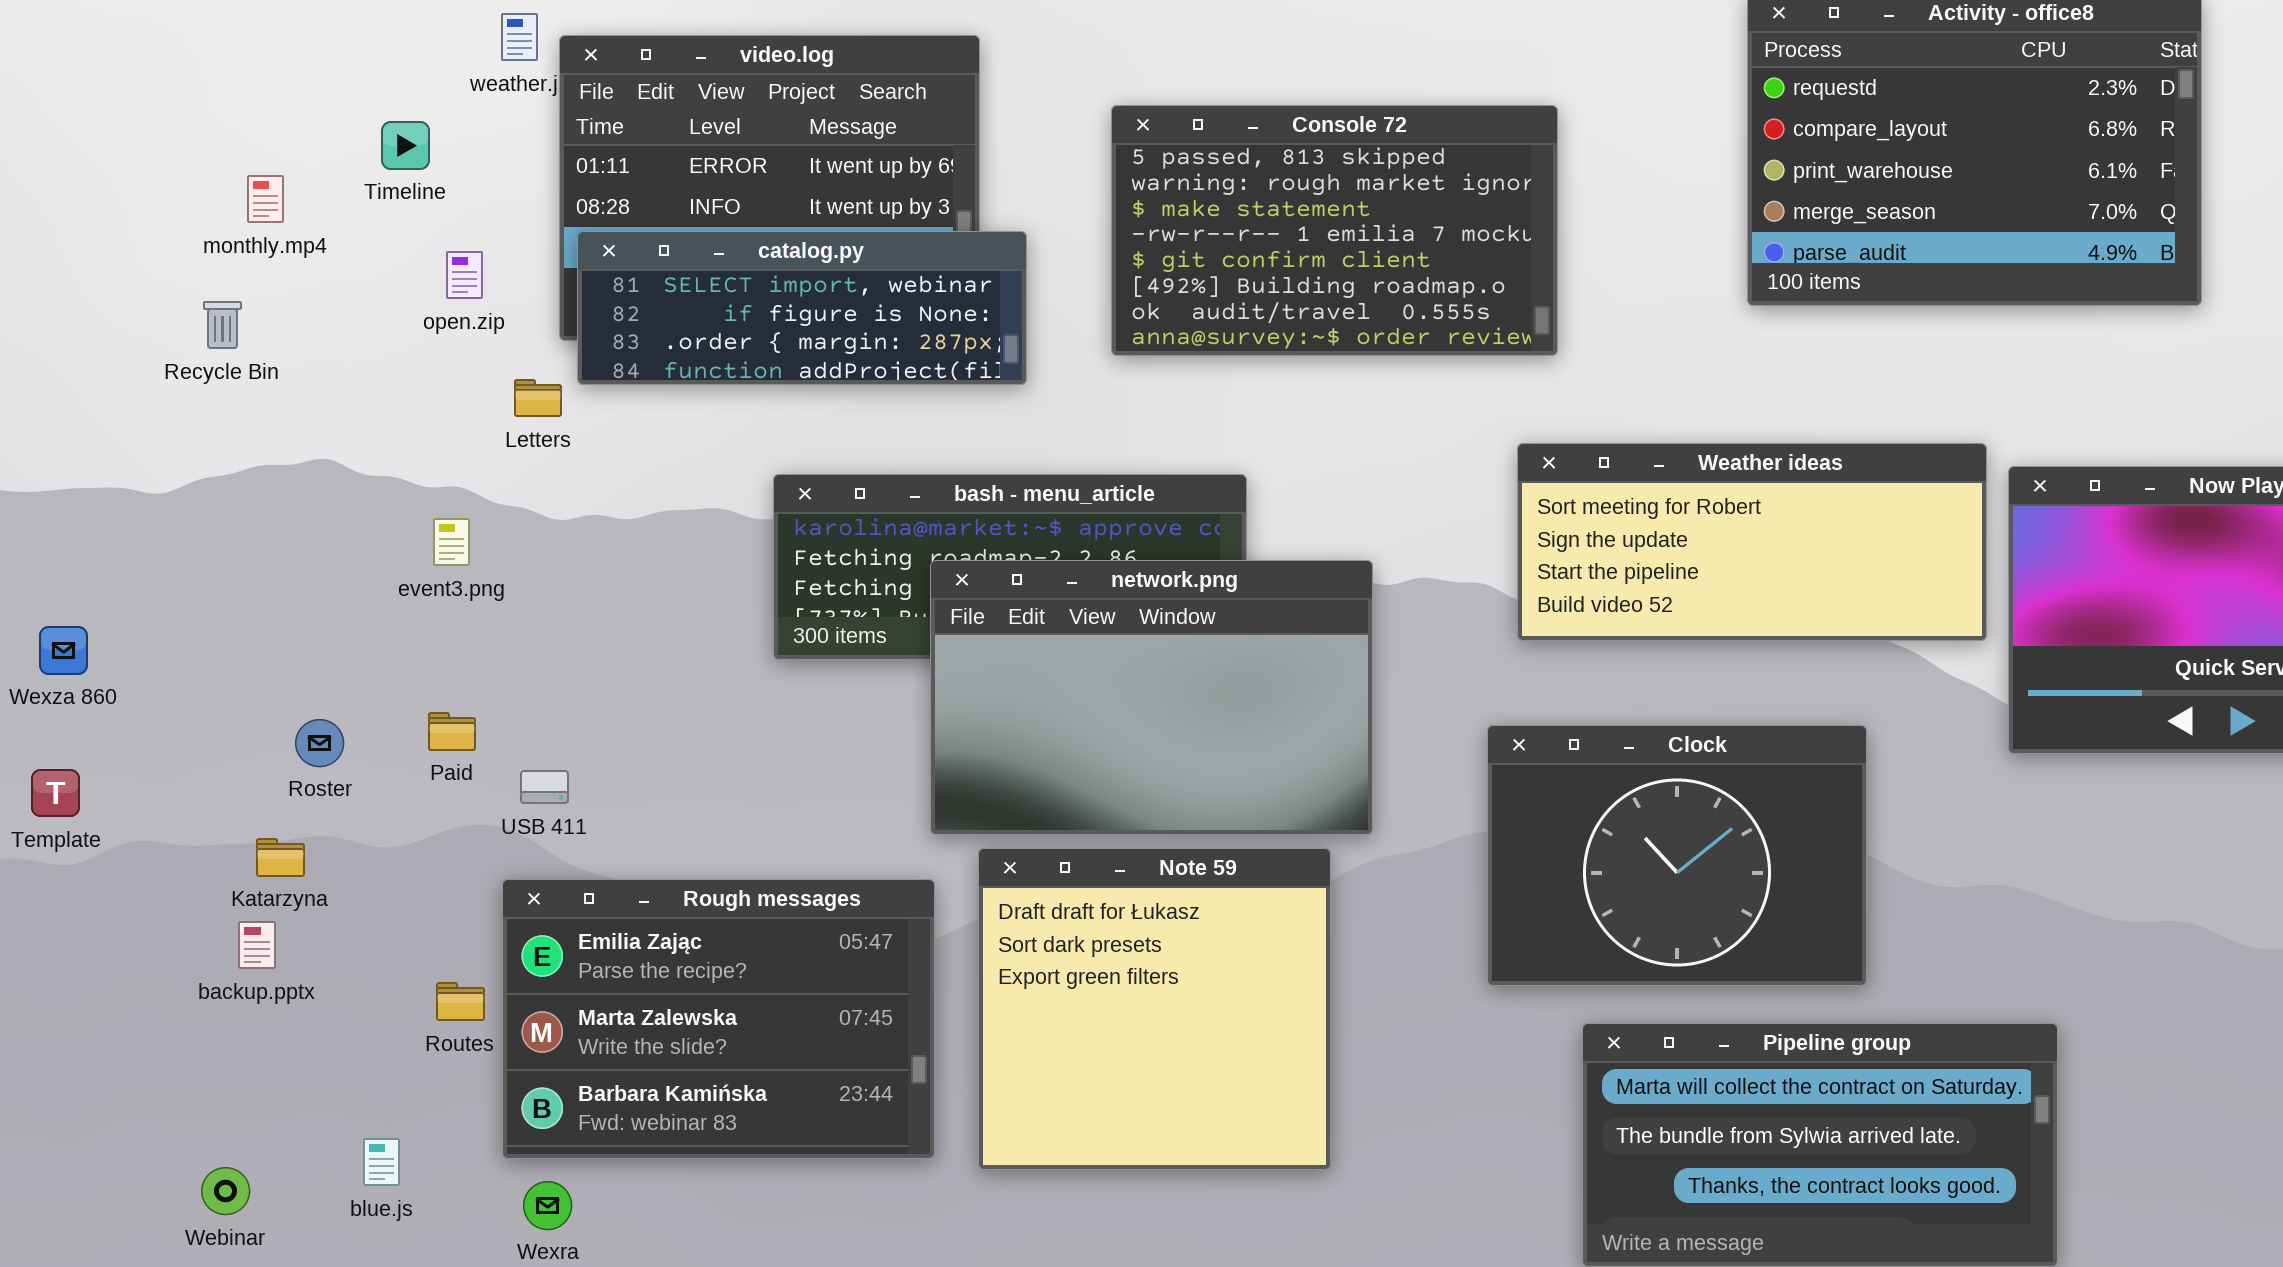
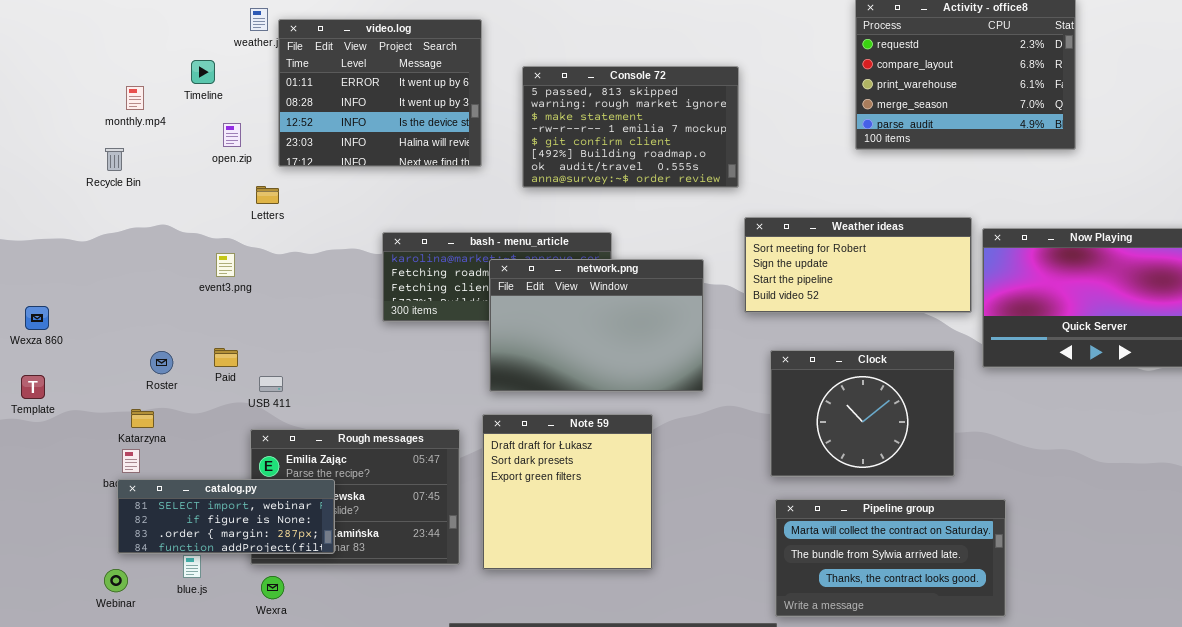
Console 72: [1111,105,1558,356] -> [522,66,739,188], moved
catalog.py: [577,231,1027,385] -> [117,479,335,554], moved
network.png: [930,560,1373,835] -> [489,259,704,392], moved
Clock: [1487,725,1867,986] -> [770,350,955,477], moved

